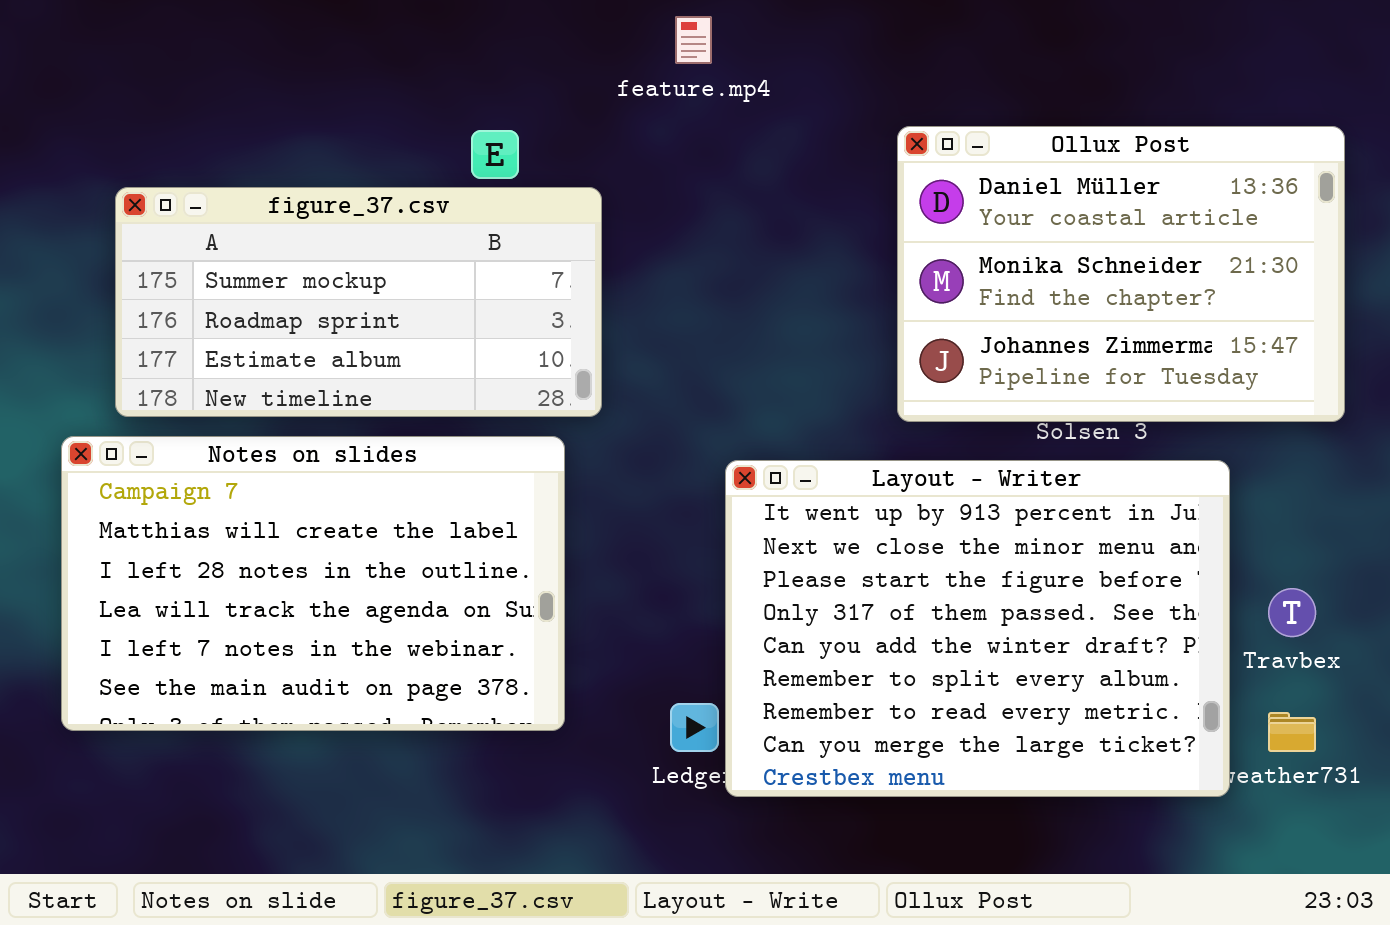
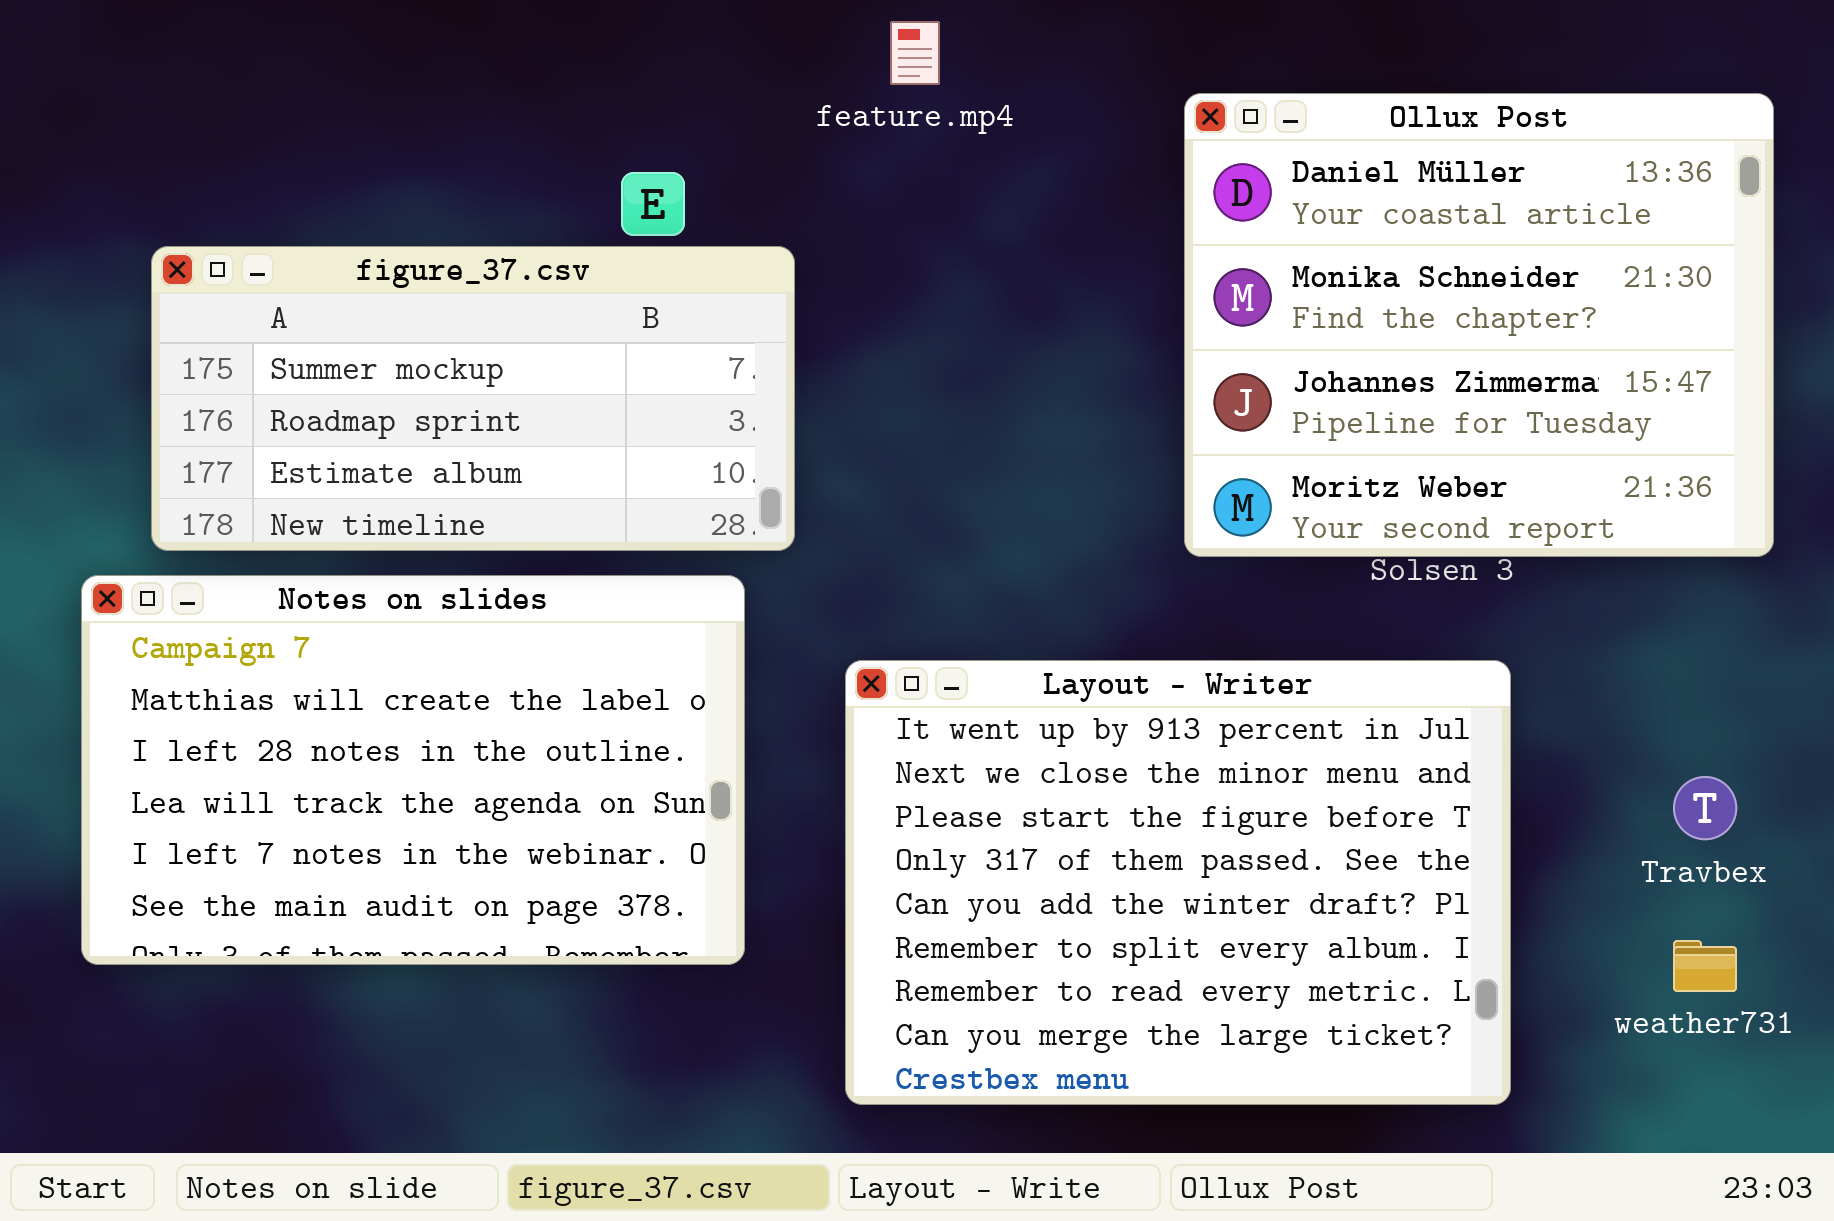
Ollux Post: [897,126,1345,422] -> [1184,93,1774,557], resized
Layout - Writer: [725,460,1230,797] -> [845,660,1511,1105], moved

